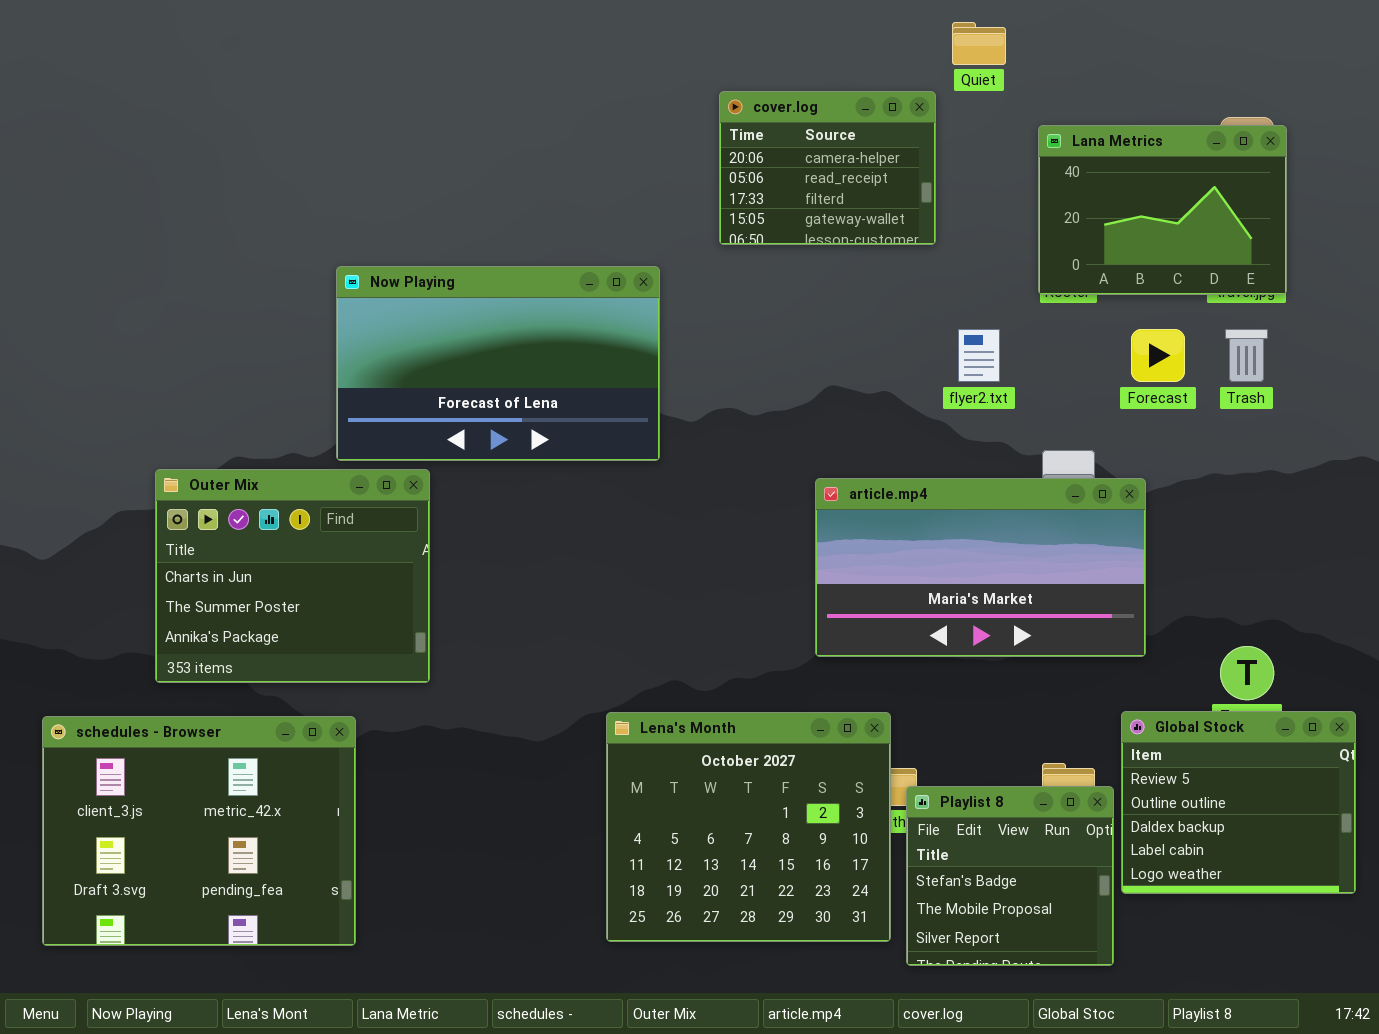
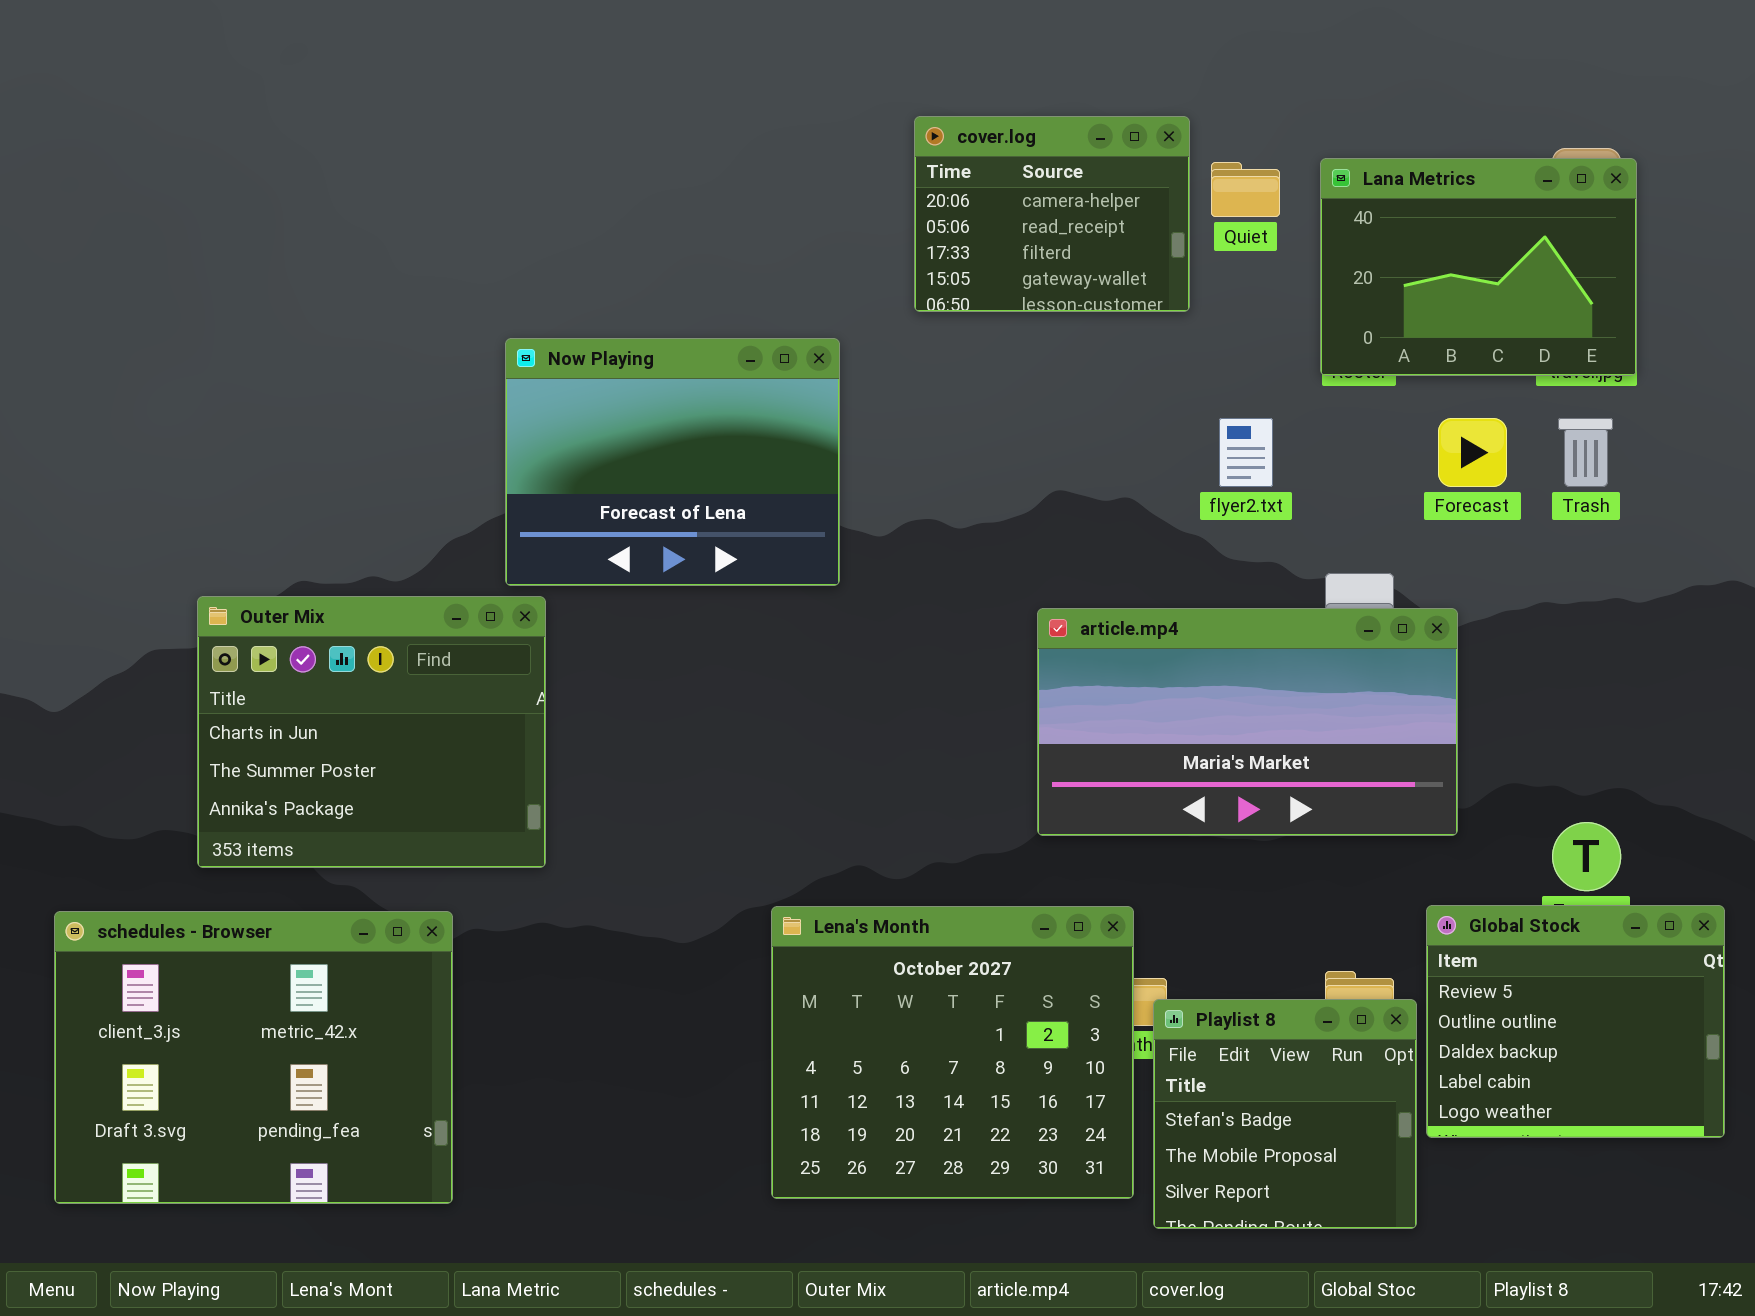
Quiet: [952,22,1006,65] -> [1211,162,1280,217], moved
Now Playing: [336,266,660,461] -> [505,338,840,586], resized

